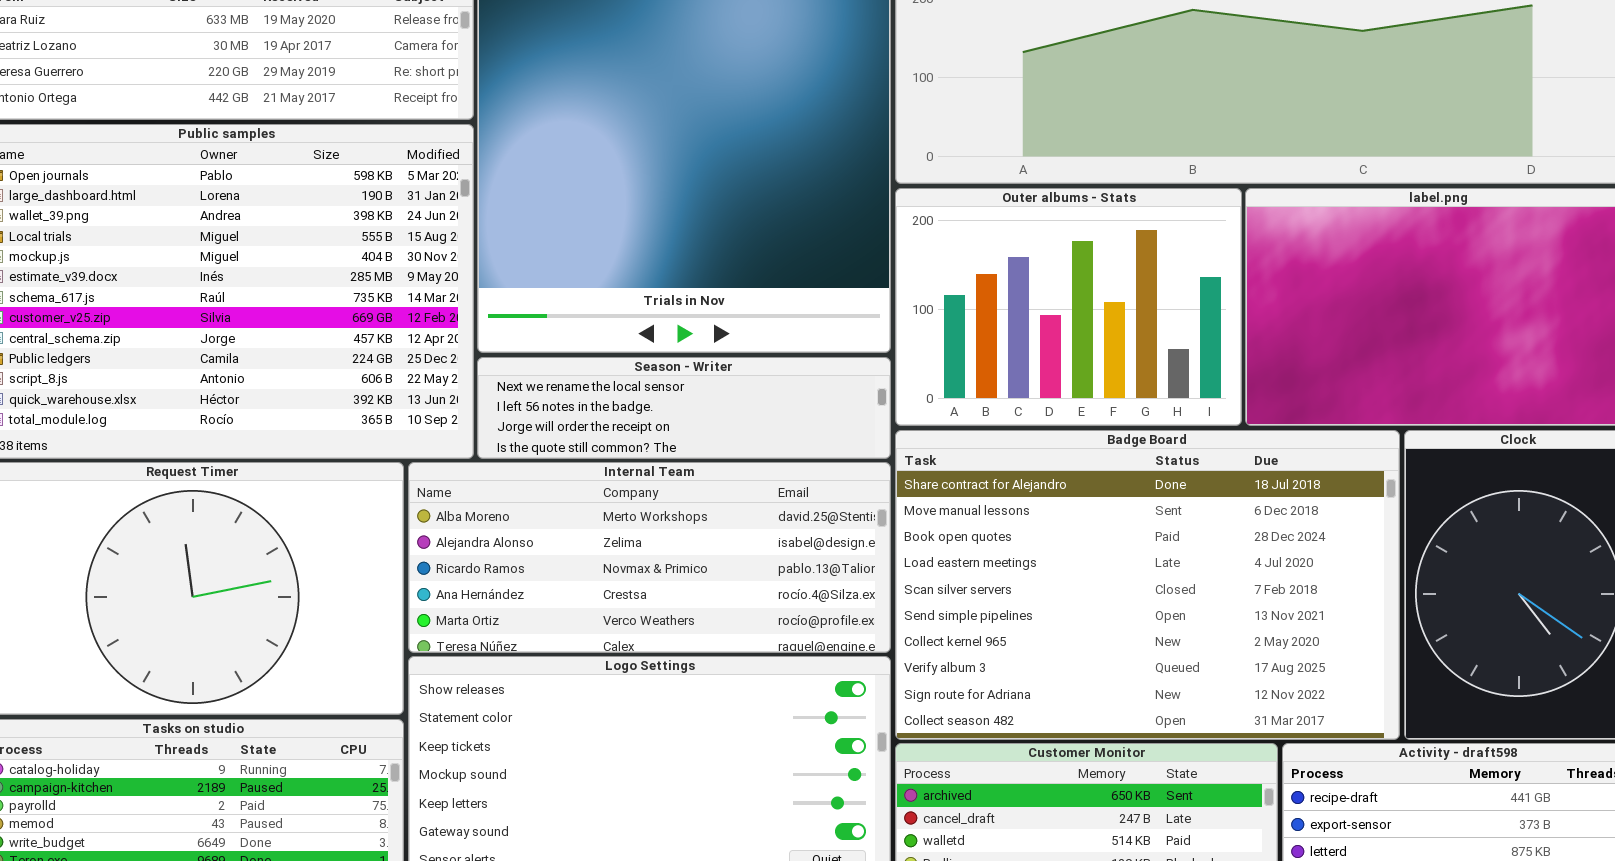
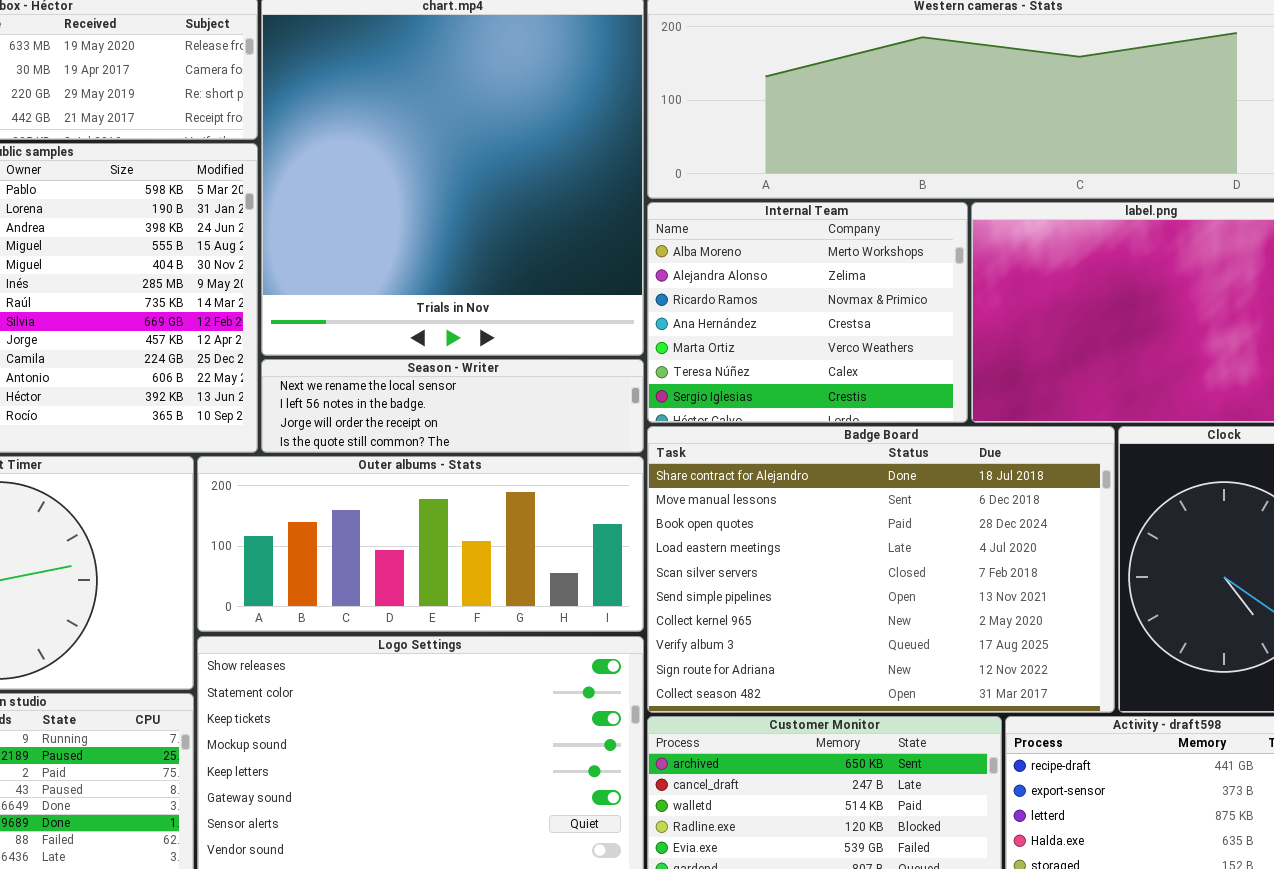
Outer albums - Stats: [895,188,1242,426] -> [197,456,644,632], moved, resized
Internal Team: [408,462,891,653] -> [647,202,968,423], moved, resized

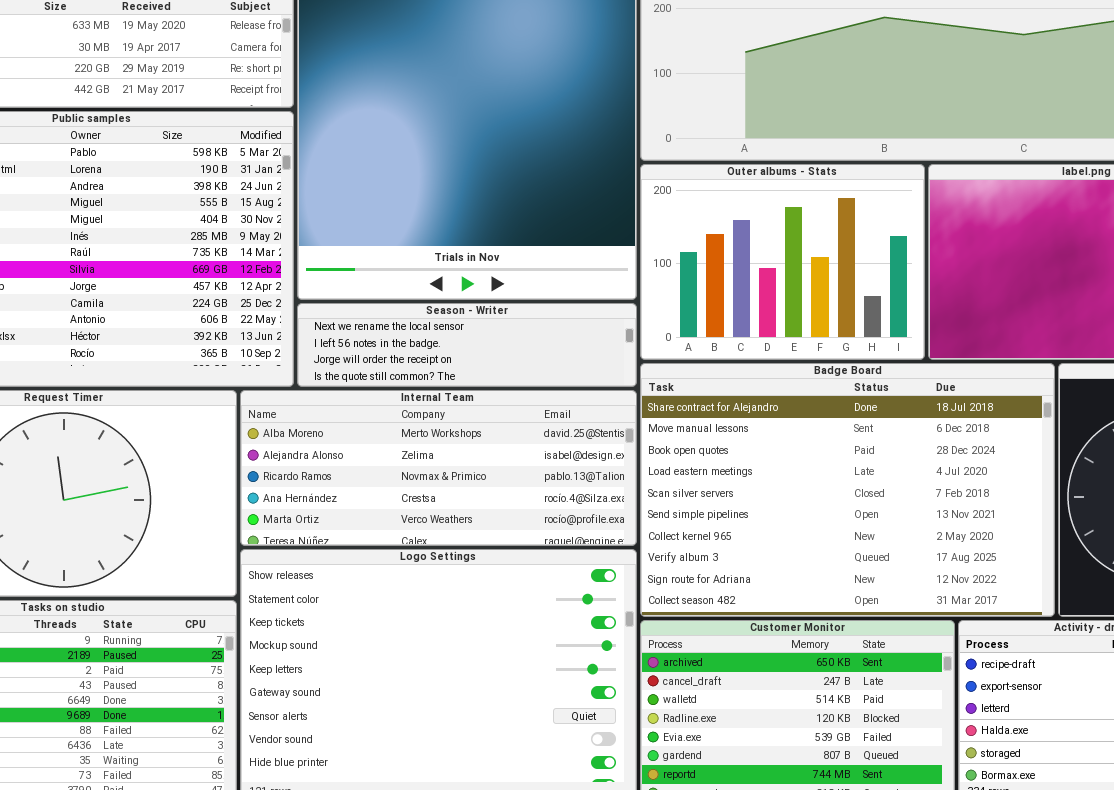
Internal Team: [647,202,968,423] -> [240,390,637,546], moved, resized
Outer albums - Stats: [197,456,644,632] -> [640,164,925,360], moved, resized

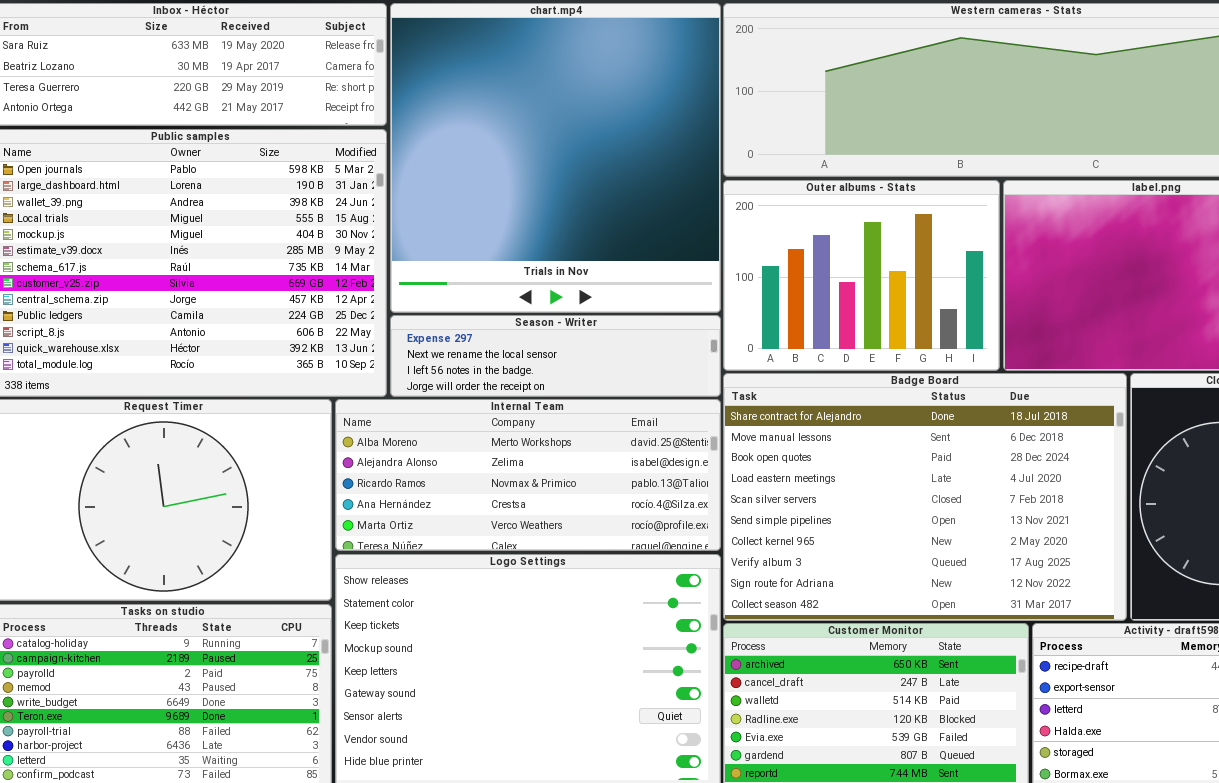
Season - Writer: [297,303,637,387] -> [390,315,721,397], scrolled up 1 row

